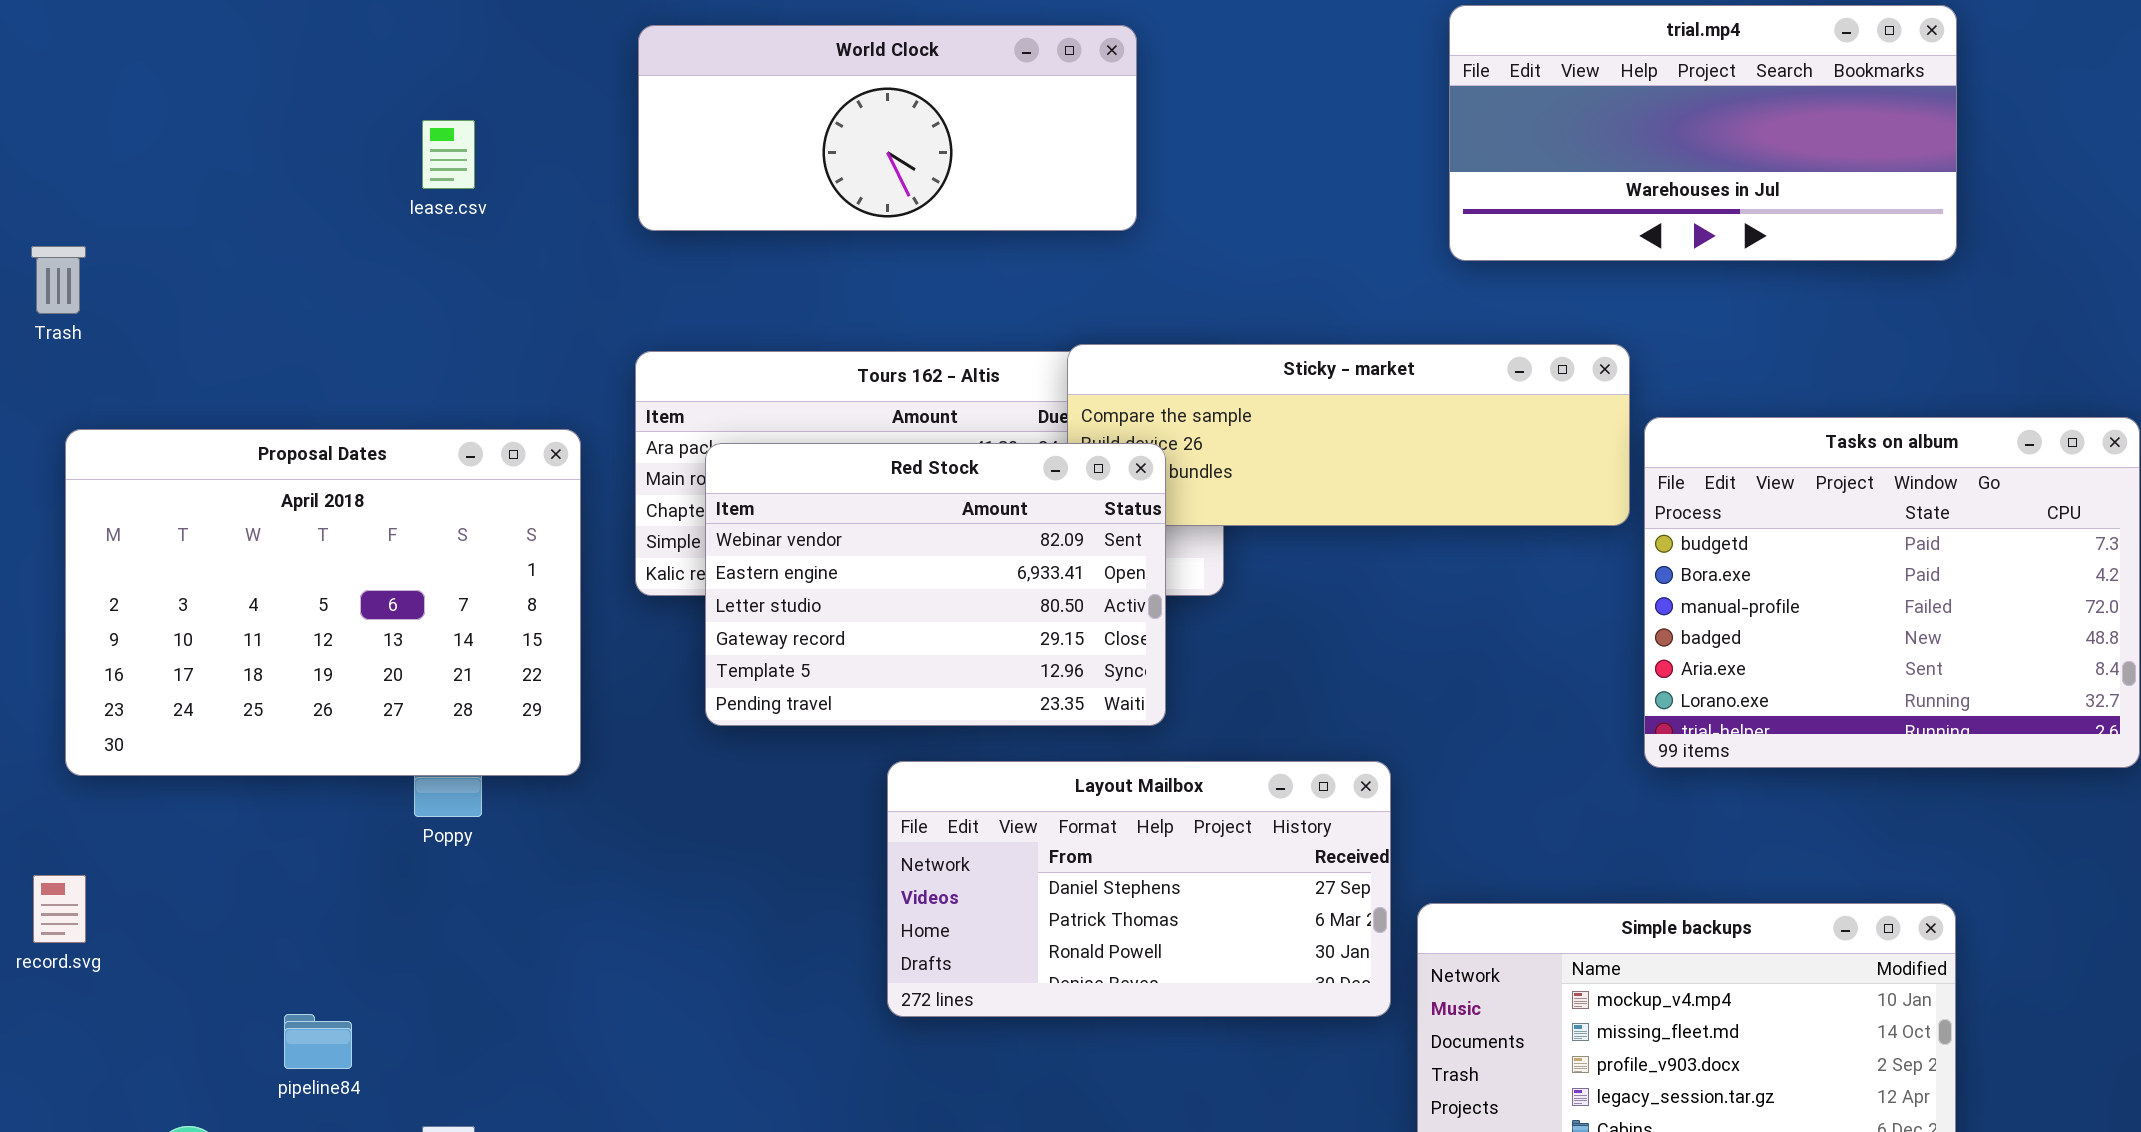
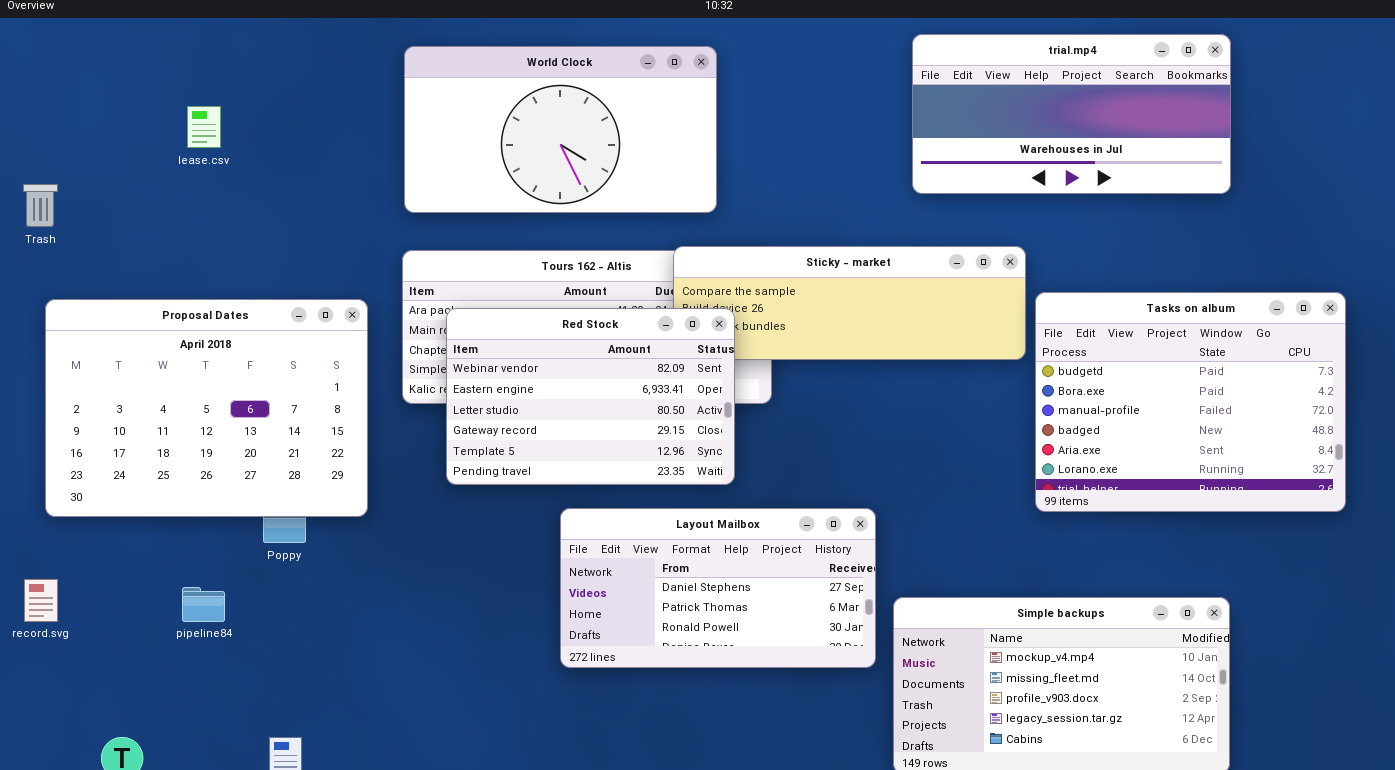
World Clock: [638,25,1137,231] -> [404,46,717,213], resized
lease.csv: [422,120,475,189] -> [187,106,221,148], moved
pipeline84: [284,1014,352,1069] -> [182,587,225,622], moved

